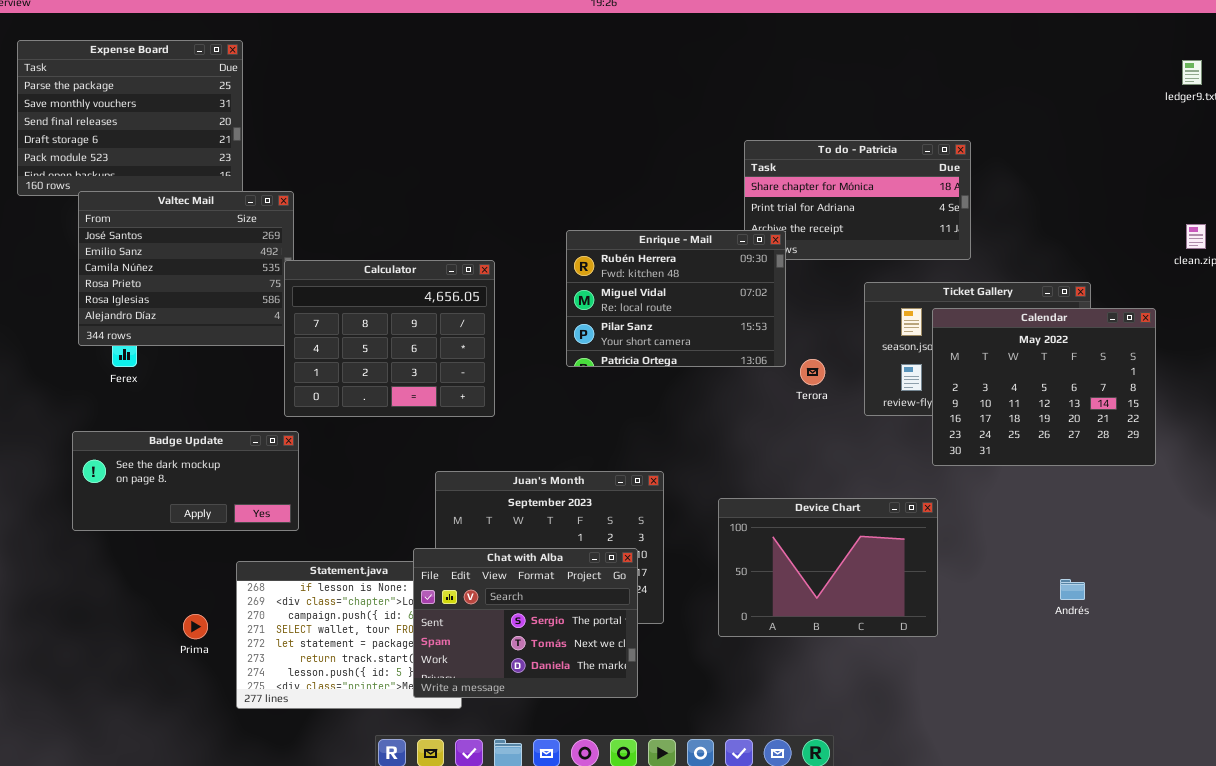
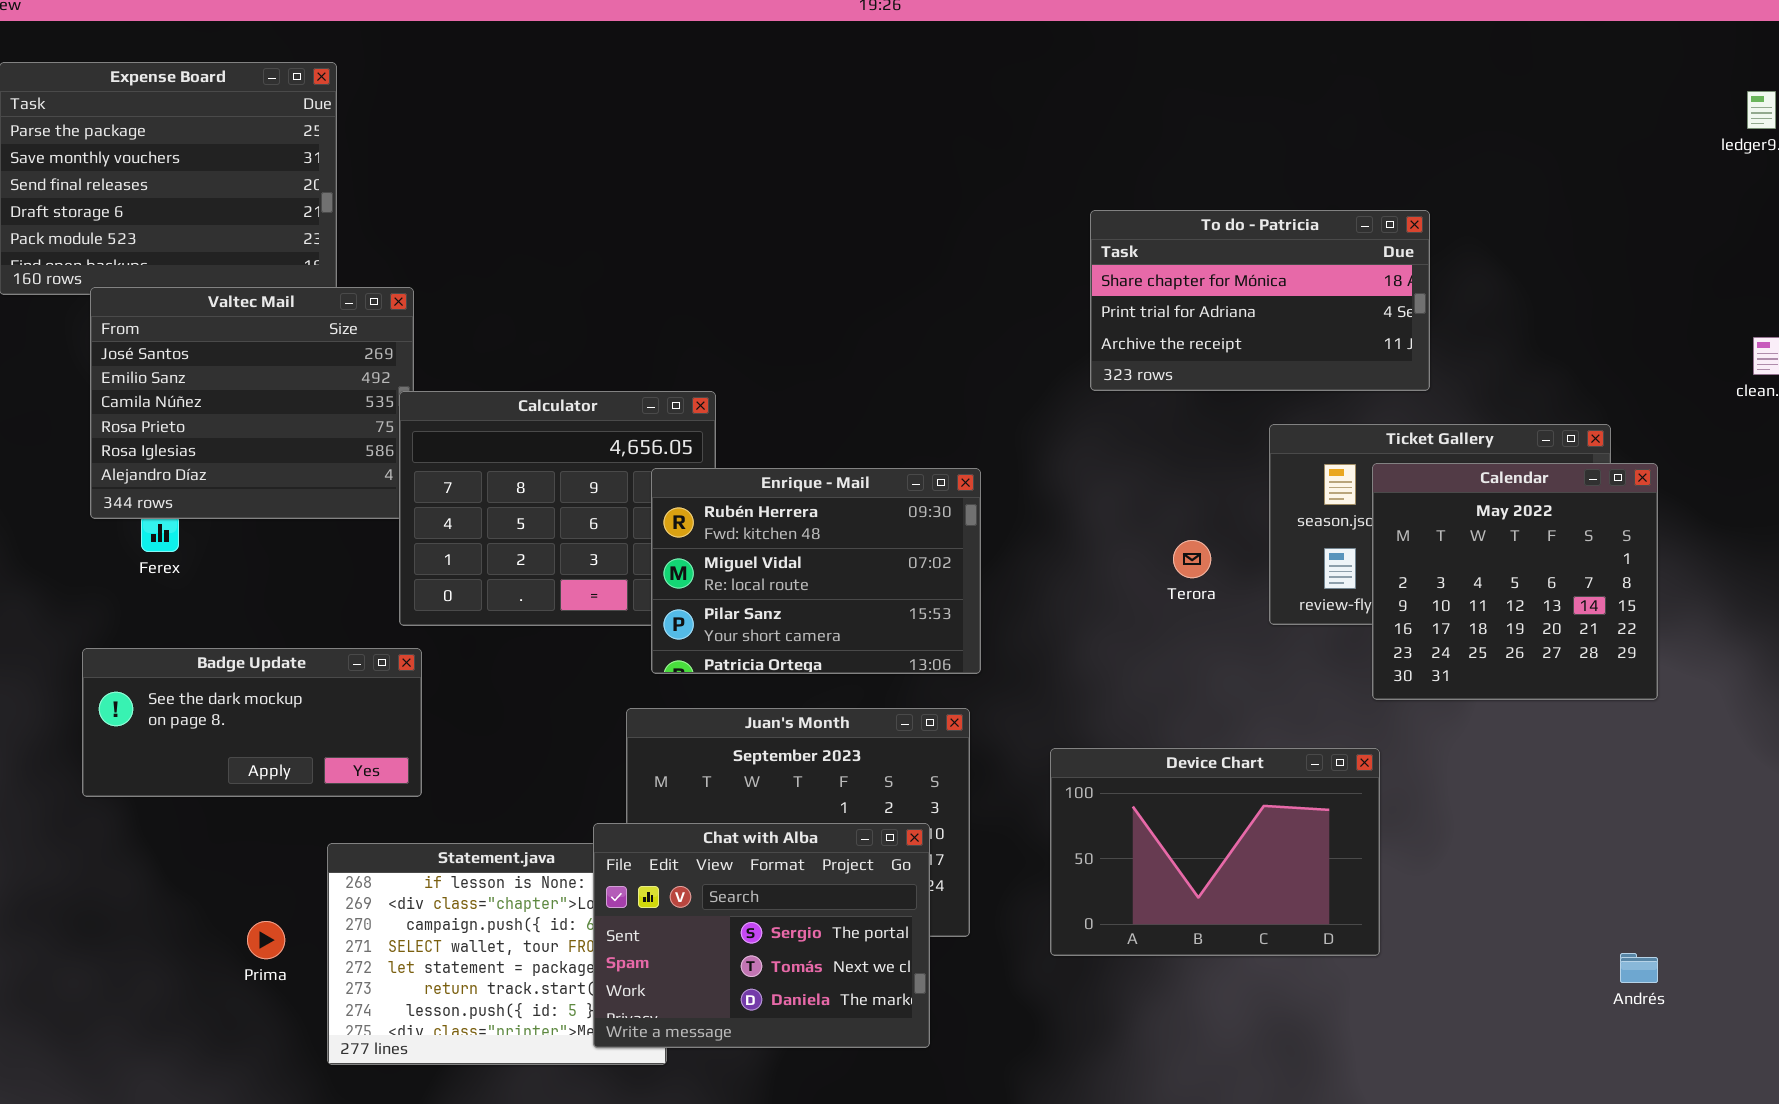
Enrique - Mail: [566,230,786,367] -> [651,468,981,674], moved
Calendar: [932,308,1156,466] -> [1372,463,1658,700], resized
Andrés: [1060,579,1085,600] -> [1620,953,1658,983], moved

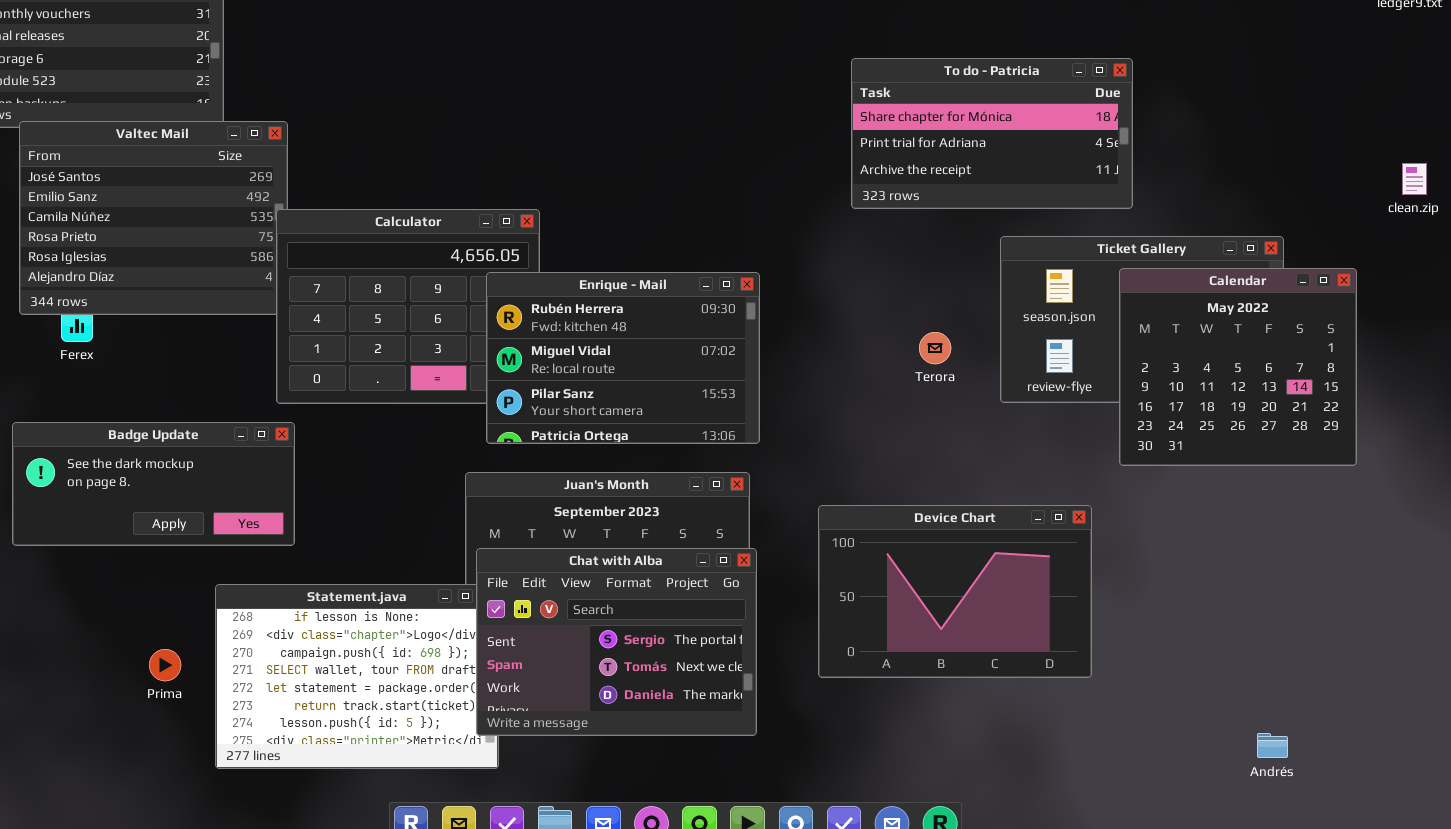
Calendar: [1372,463,1658,700] -> [1119,268,1357,466], moved
Chat with Alba: [593,823,930,1048] -> [476,548,757,736], moved
Andrés: [1620,953,1658,983] -> [1257,733,1288,758], moved

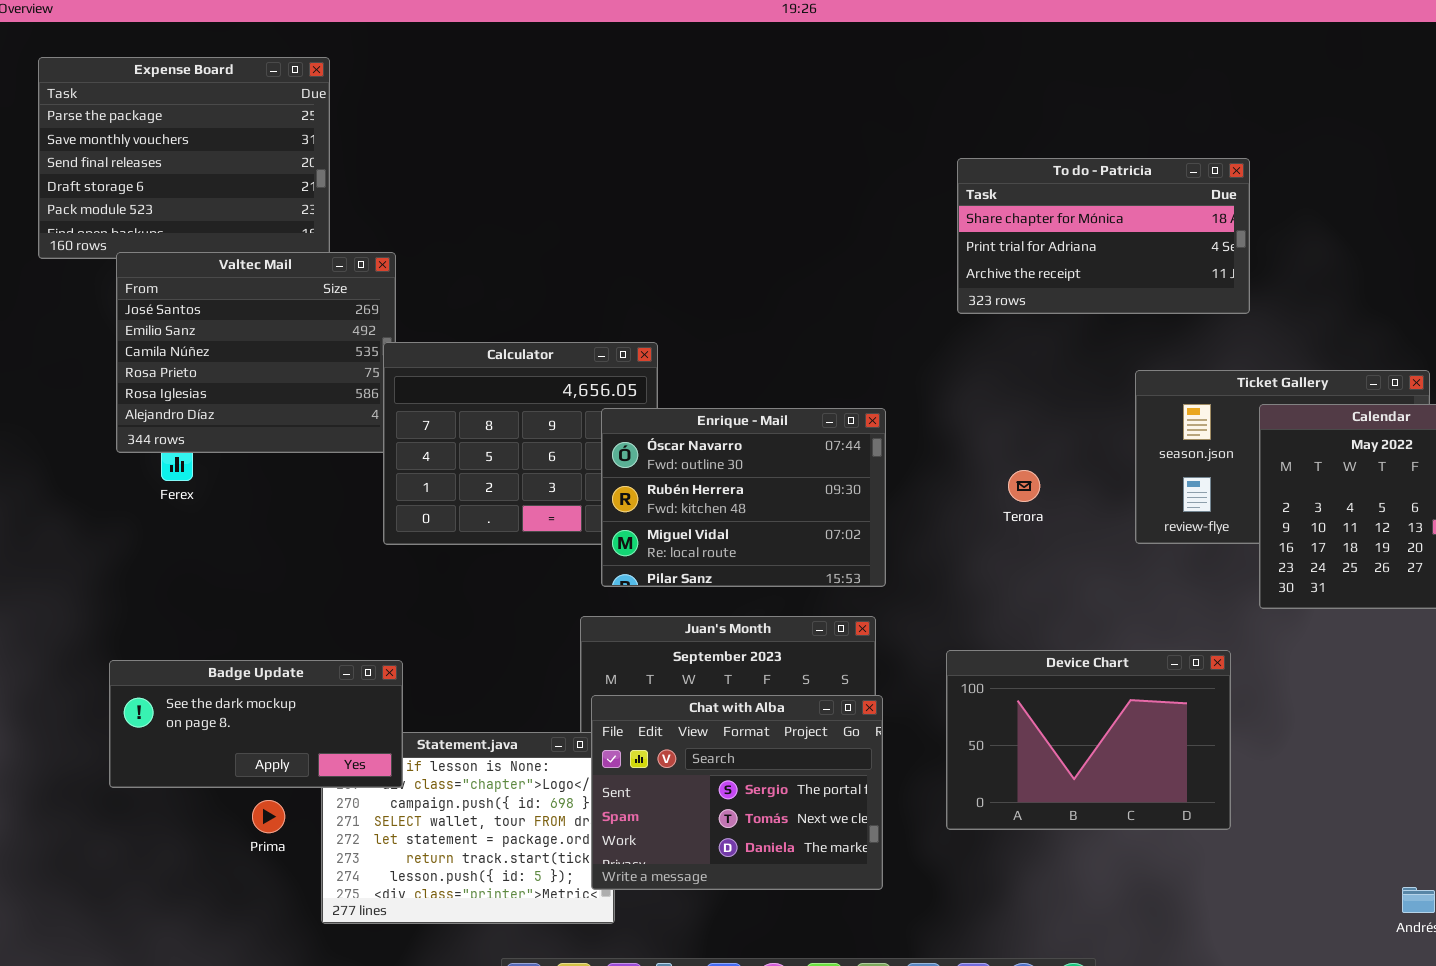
To do - Patricia: [851,58,1133,209] -> [957,158,1250,314], moved
Enrique - Mail: [486,272,760,444] -> [601,408,886,587], scrolled up 1 row
Terora: [919,332,951,364] -> [1008,470,1040,502], moved
Badge Update: [12,422,295,546] -> [109,660,403,788], moved

